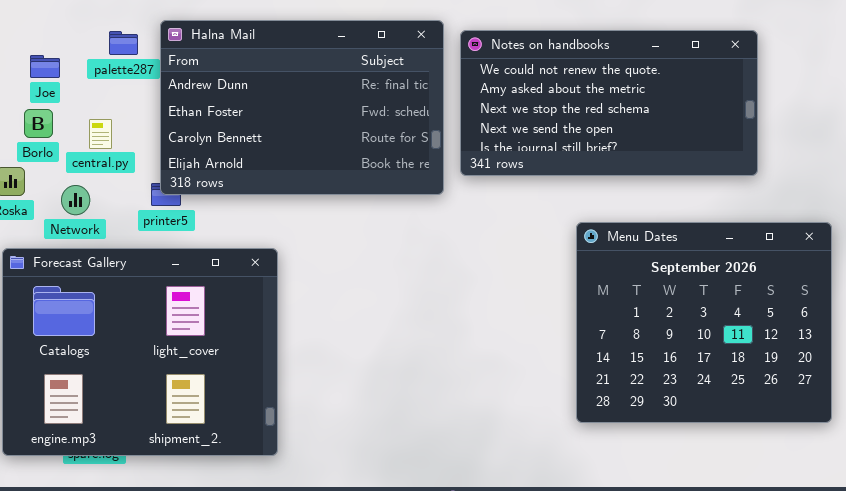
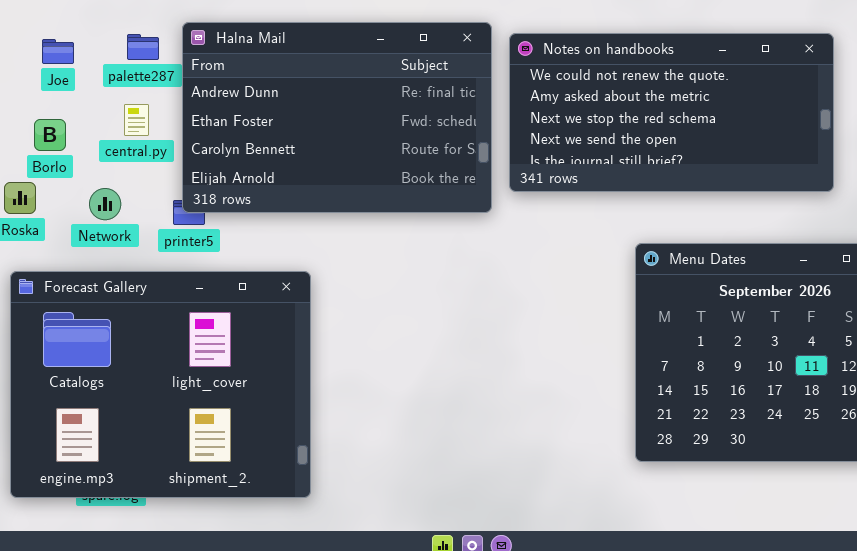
Joe: [30,55,60,78] -> [42,39,74,64], moved
central.py: [89,119,112,149] -> [124,104,149,136], moved
Network: [61,185,90,215] -> [89,188,121,220], moved

